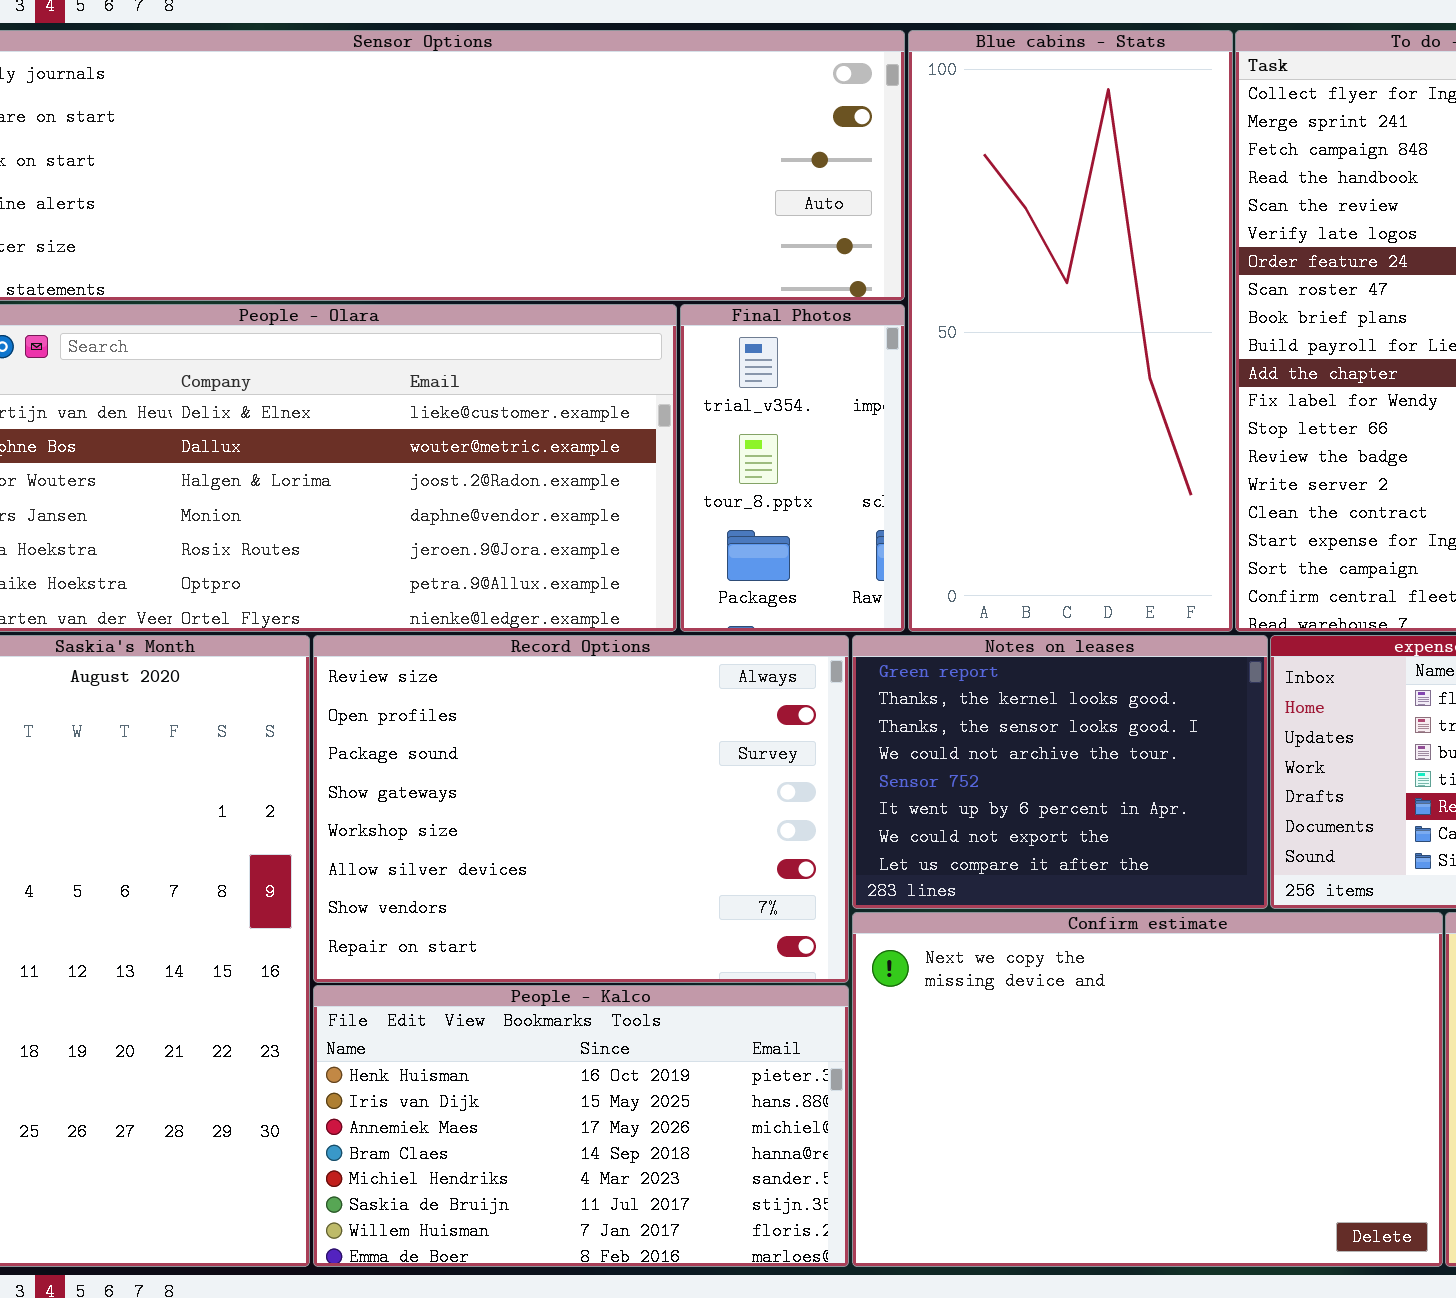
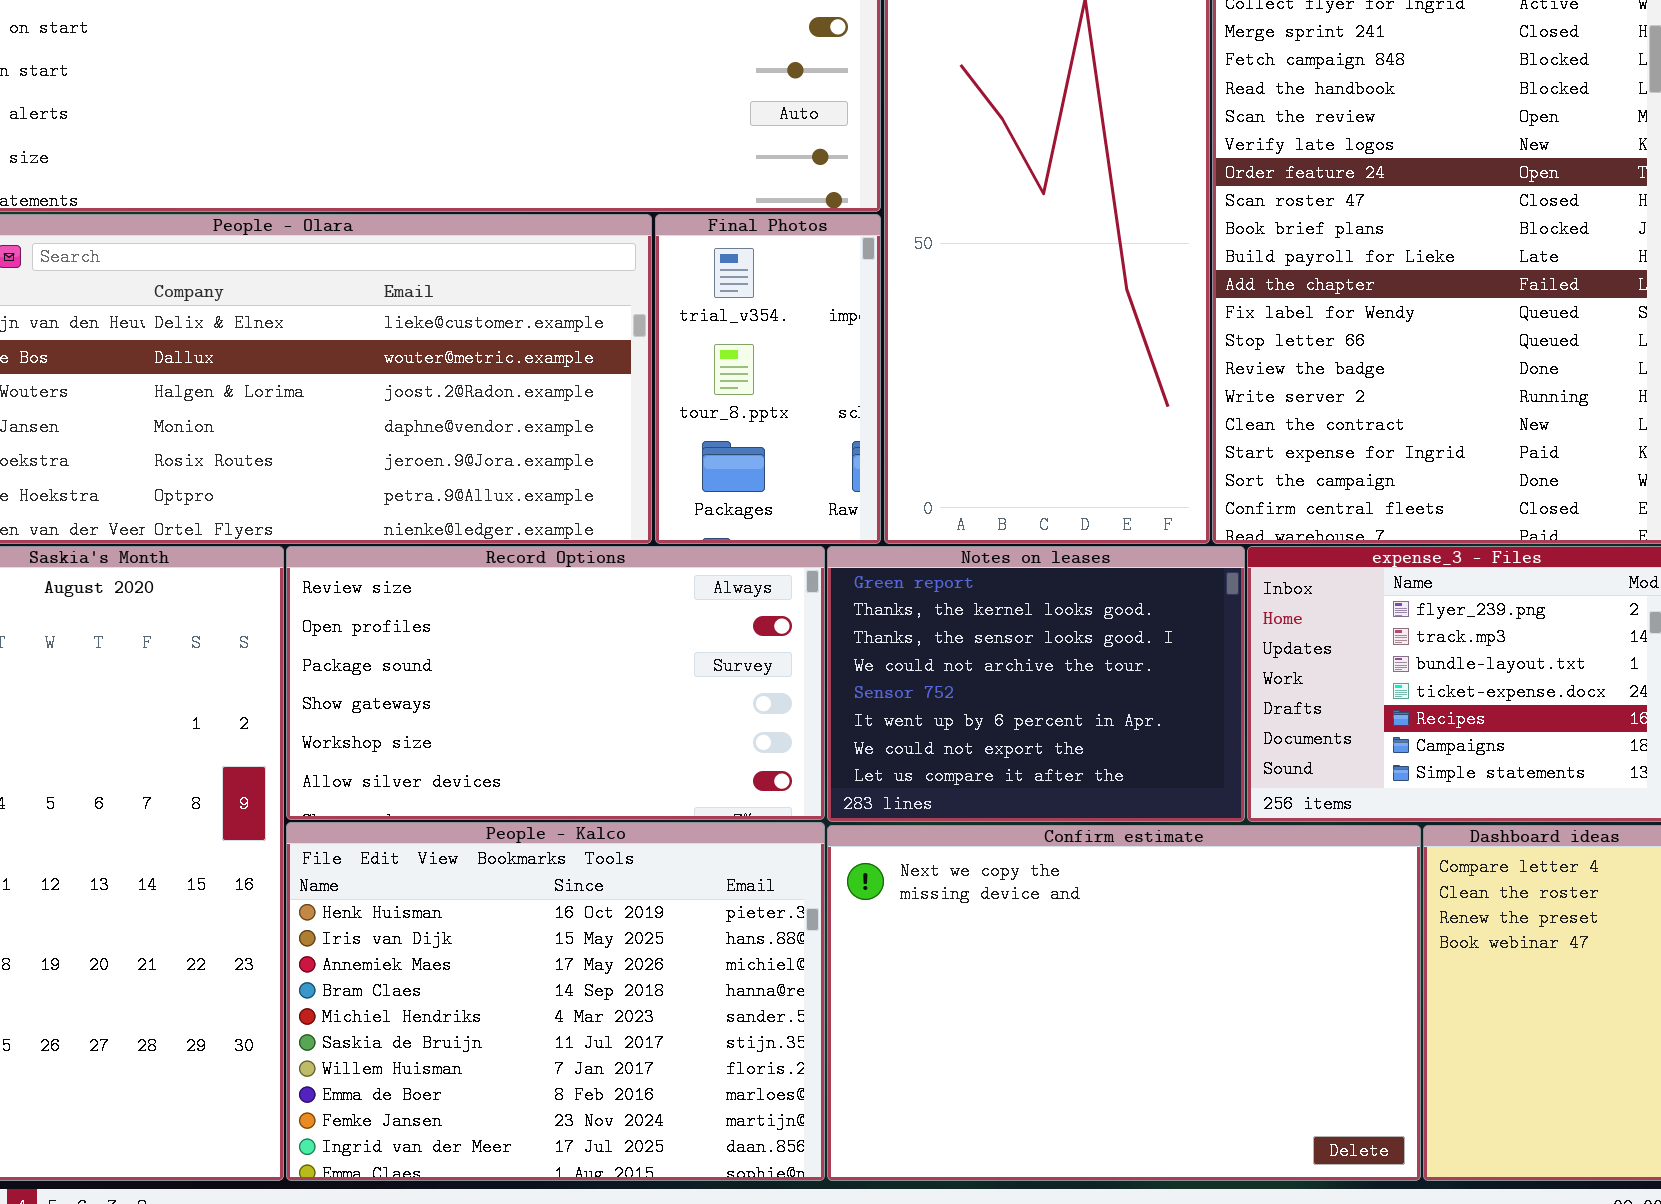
Record Options: [313,635,849,983] -> [286,546,825,820], resized
People - Kalco: [313,985,849,1267] -> [286,822,825,1181], resized

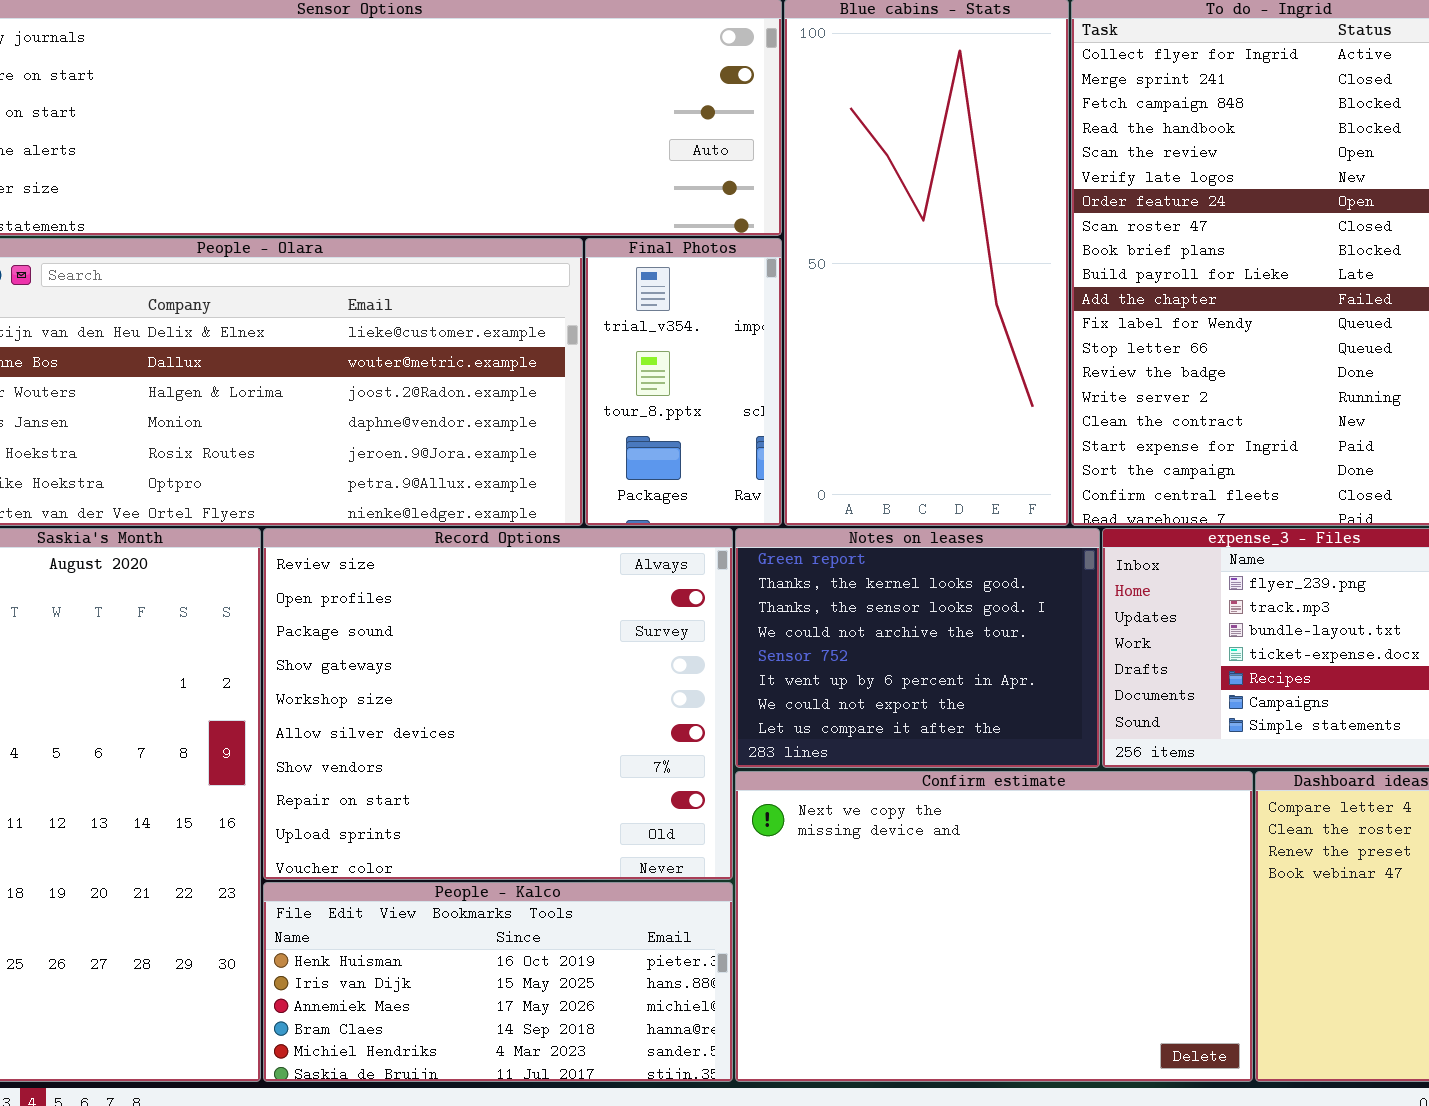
Record Options: [286,546,825,820] -> [263,528,733,880], resized
People - Kalco: [286,822,825,1181] -> [263,882,733,1082], resized

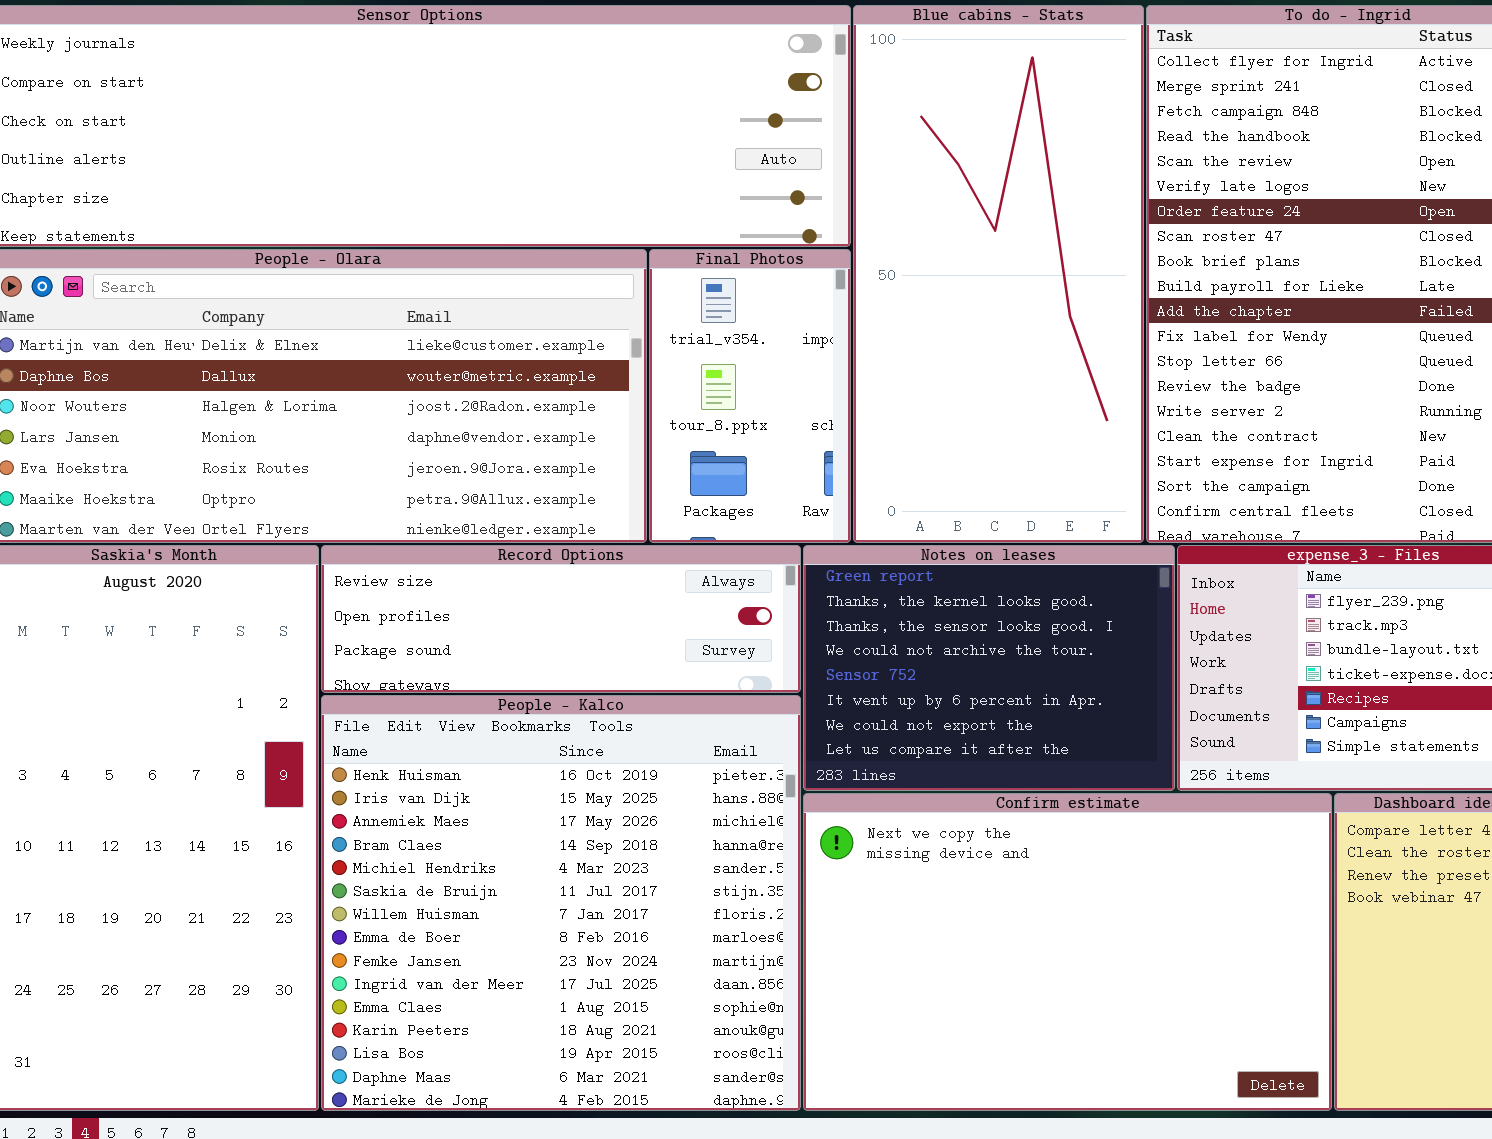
Record Options: [263,528,733,880] -> [321,545,801,693], resized
People - Kalco: [263,882,733,1082] -> [321,695,801,1111], resized

